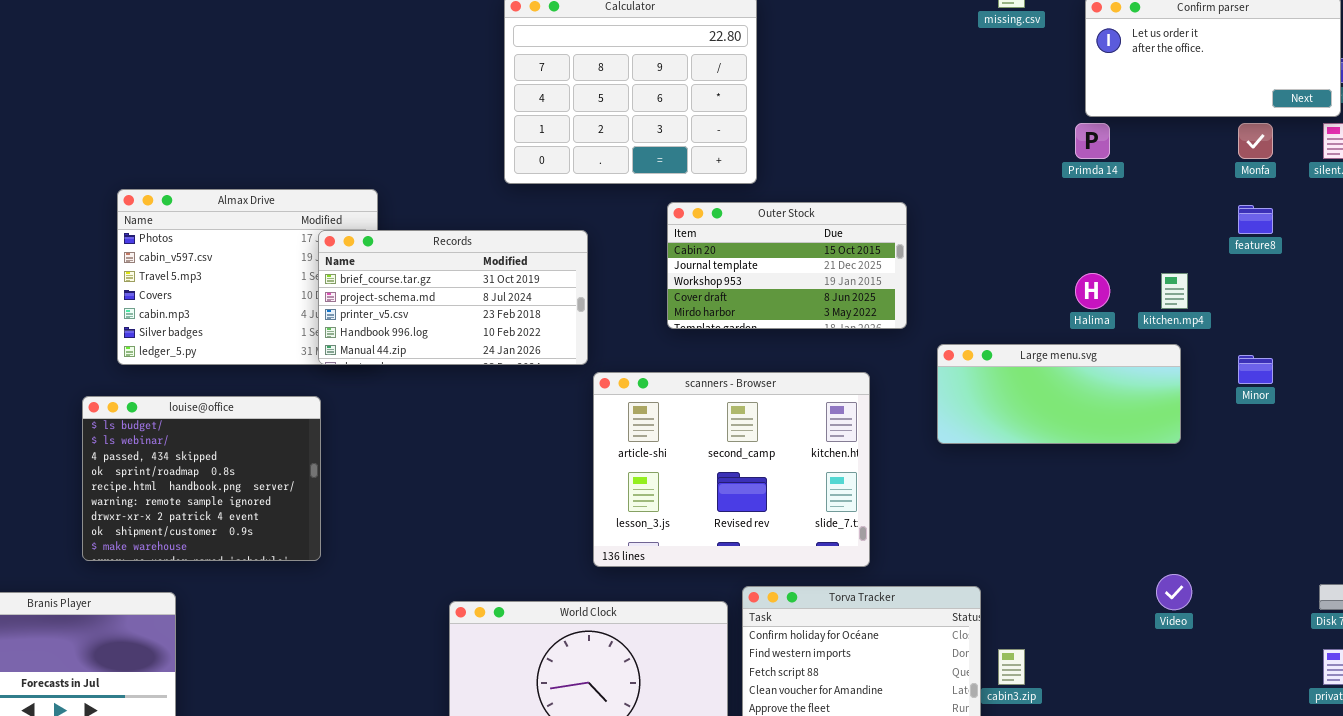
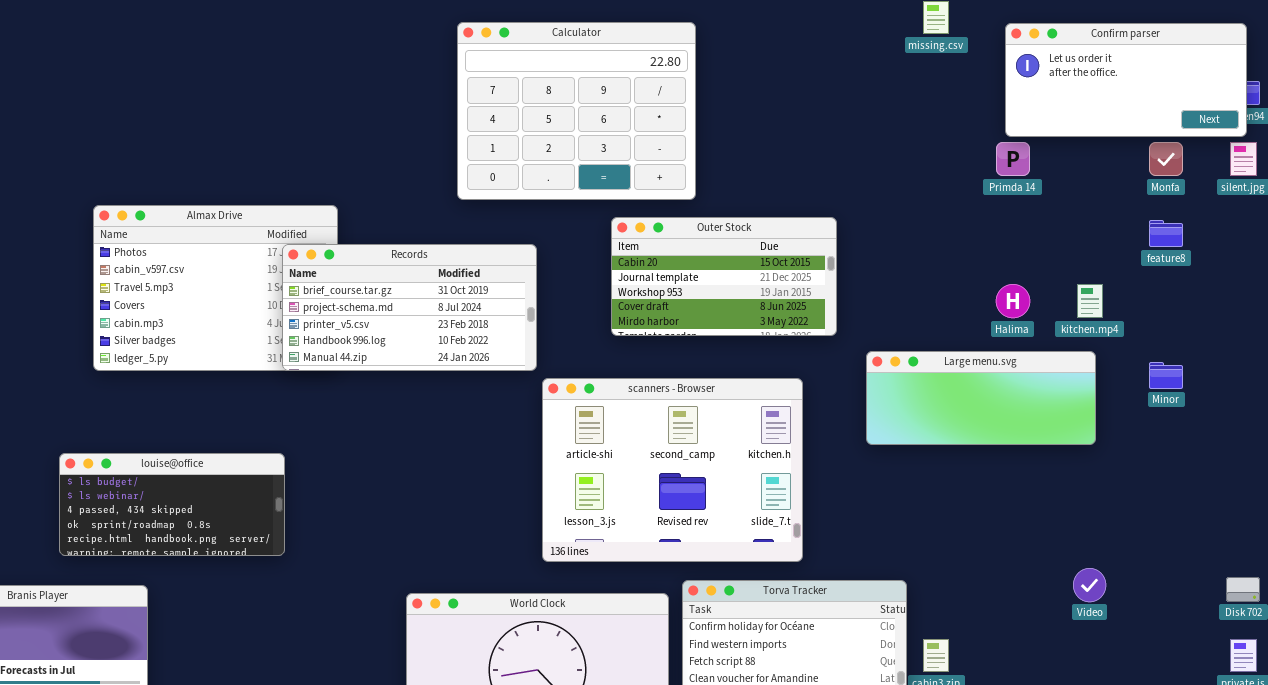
louise@office: [82,396,321,561] -> [59,453,285,556], resized

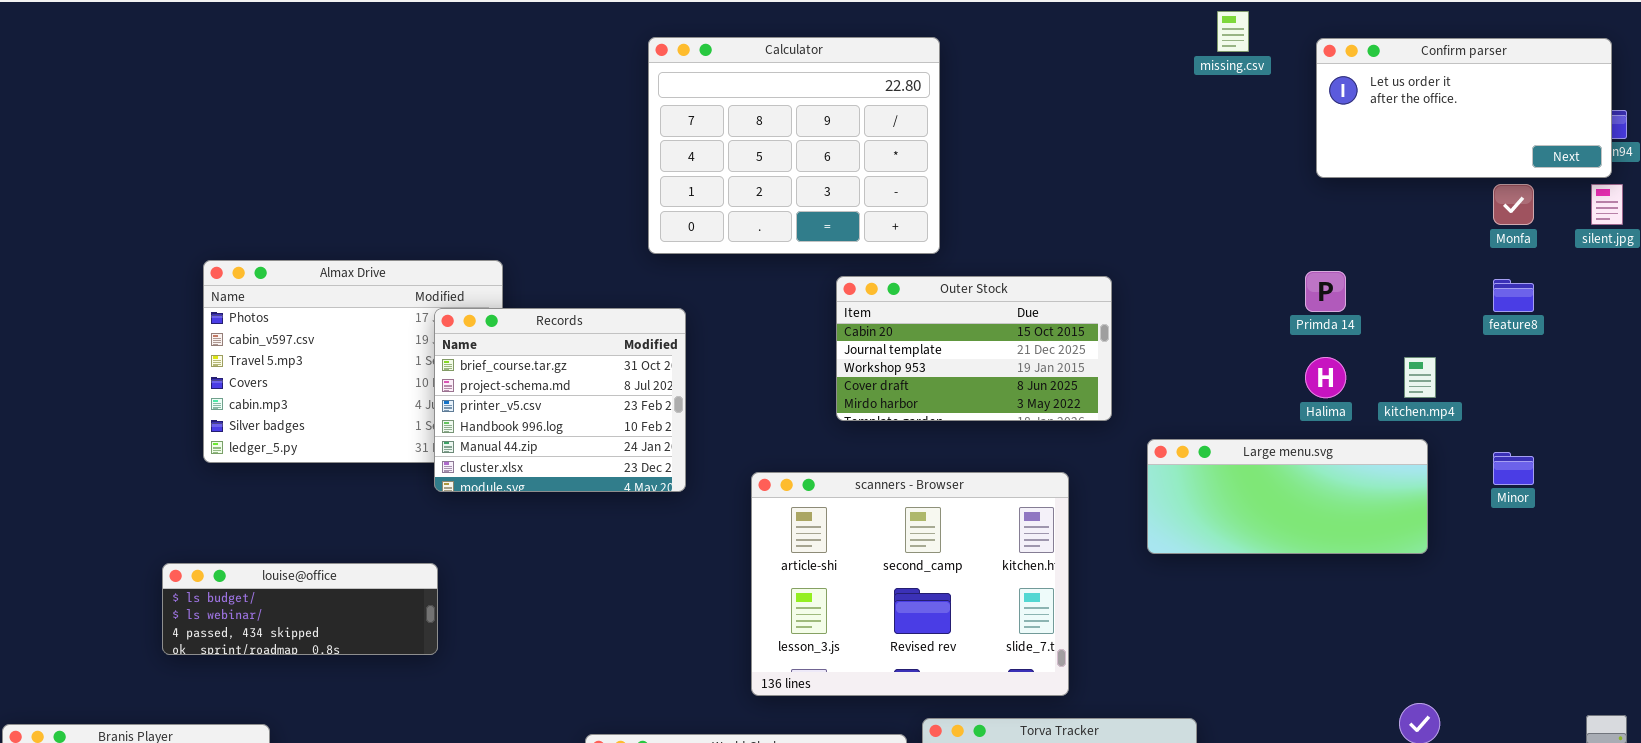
Primda 14: [996,142,1030,176] -> [1305,271,1346,312], moved
Records: [282,244,537,371] -> [434,308,686,492], resized
louise@office: [59,453,285,556] -> [162,563,438,655], resized

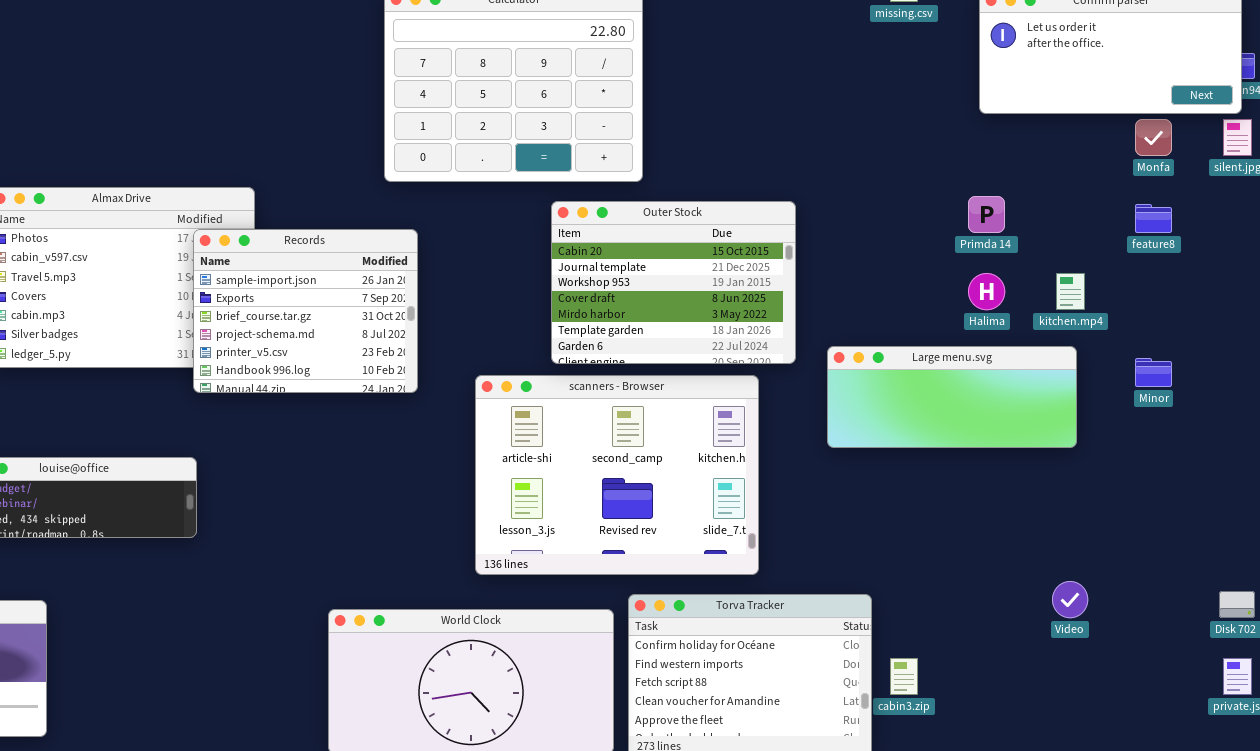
Outer Stock: [836,276,1112,421] -> [551,201,796,364], resized
Records: [434,308,686,492] -> [193,229,418,393], scrolled up 2 rows

